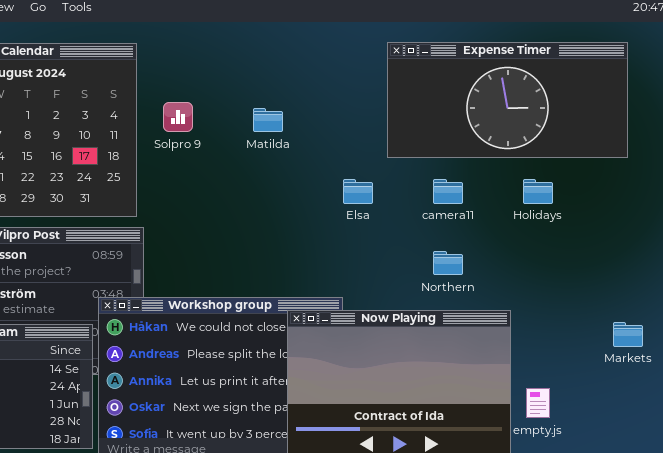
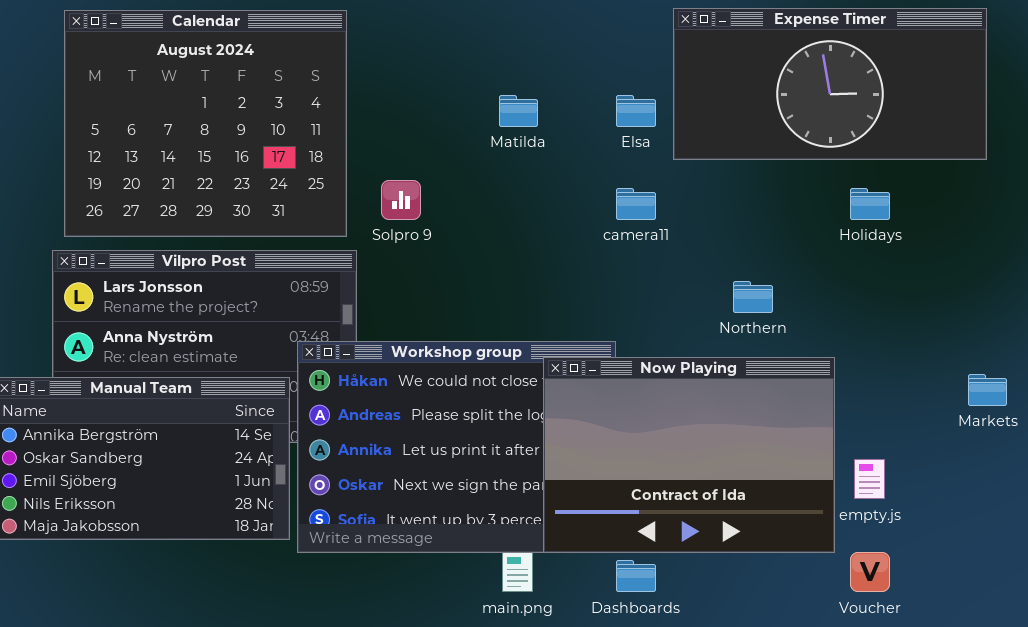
Solpro 9: [163,102,193,132] -> [381,180,421,220], moved
Elsa: [343,179,373,204] -> [616,95,656,127], moved
camera11: [433,179,463,204] -> [616,188,656,220], moved

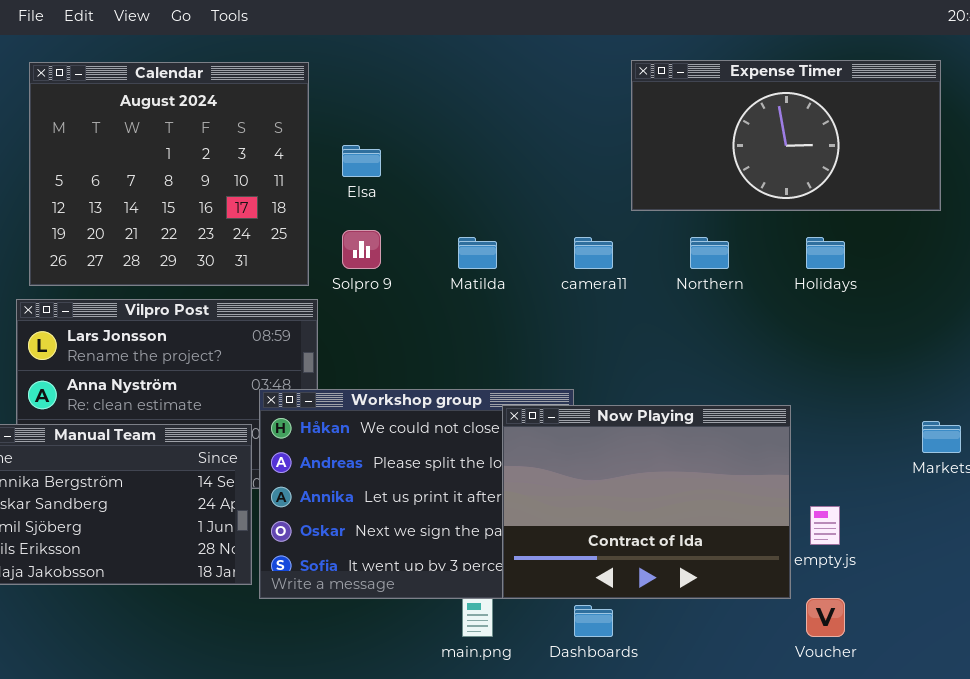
Matilda: [499,95,538,127] -> [458,237,497,269], moved
Elsa: [616,95,656,127] -> [342,145,381,177], moved
Northern: [733,281,773,313] -> [690,237,729,269], moved

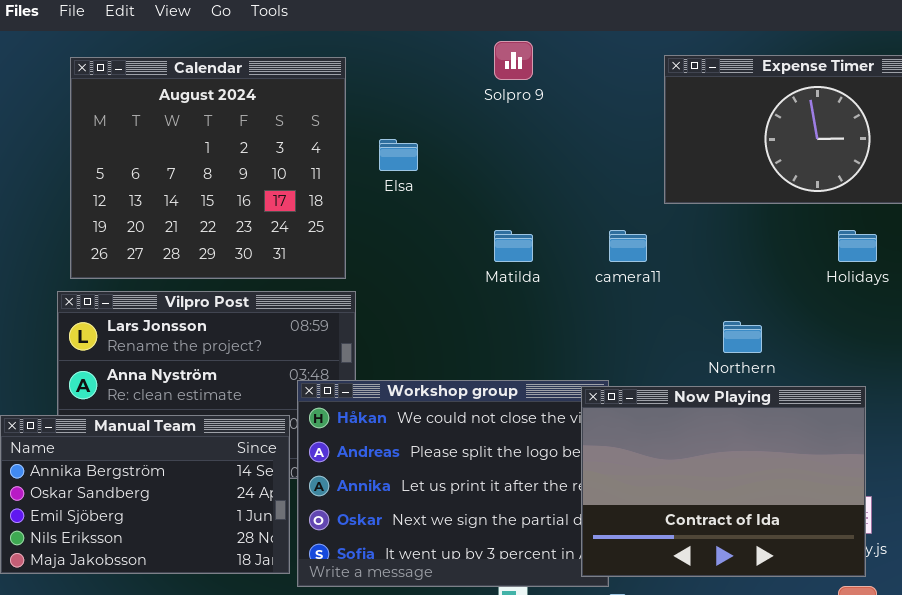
Solpro 9: [342,230,381,269] -> [494,41,533,80], moved
Northern: [690,237,729,269] -> [723,321,762,353], moved
Now Playing: [502,405,791,599] -> [581,386,866,577], moved

